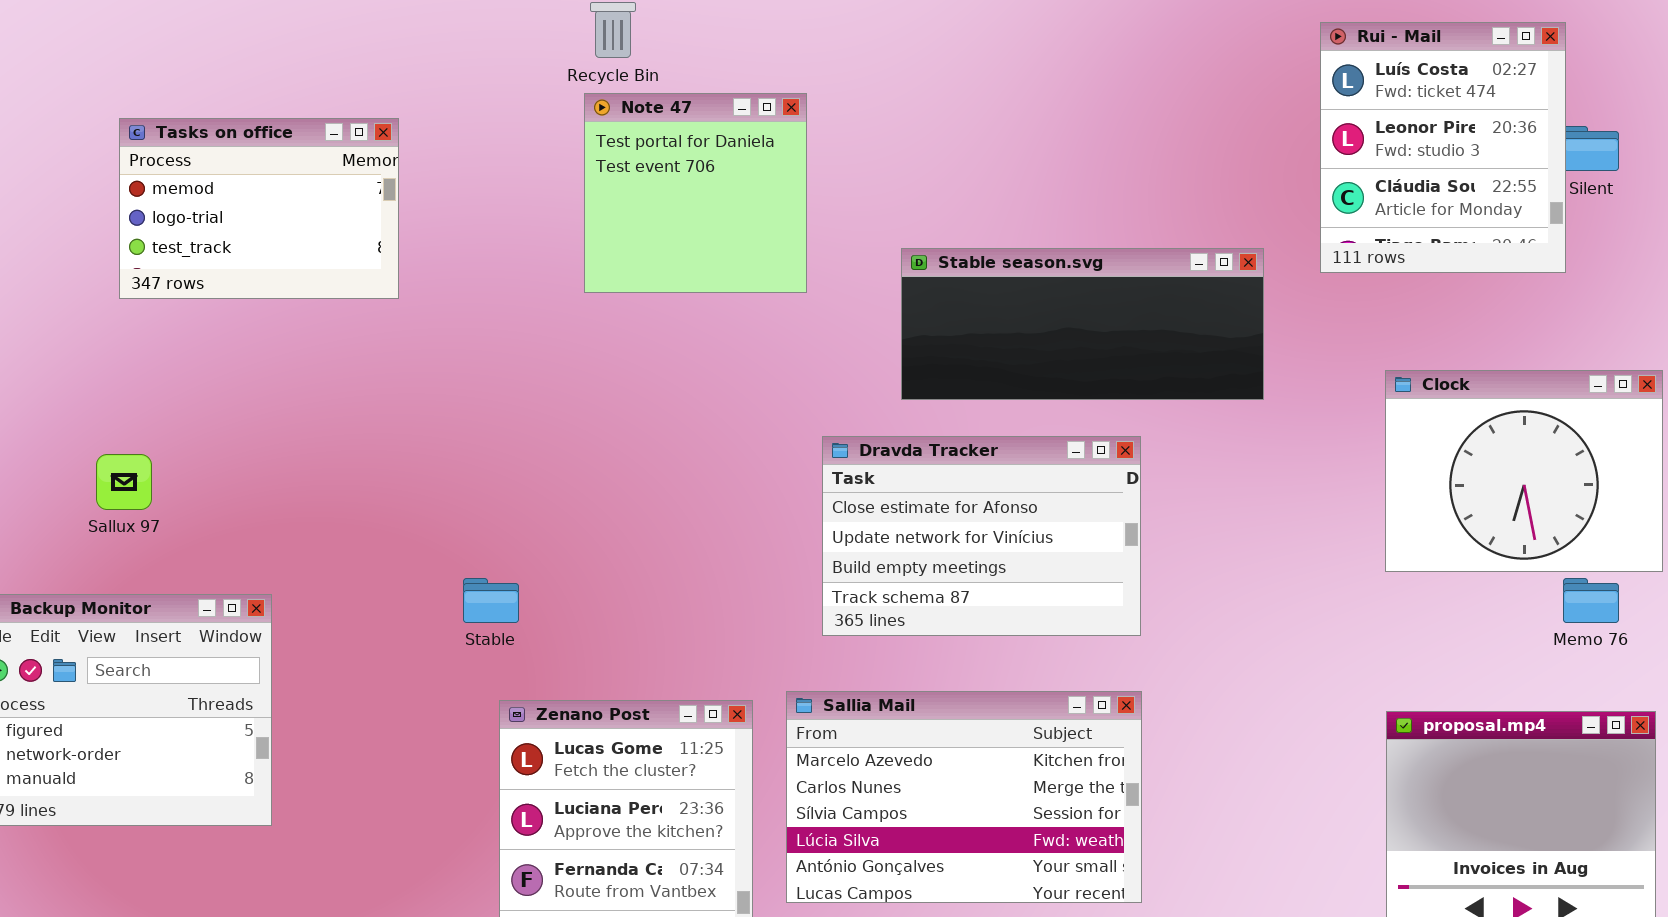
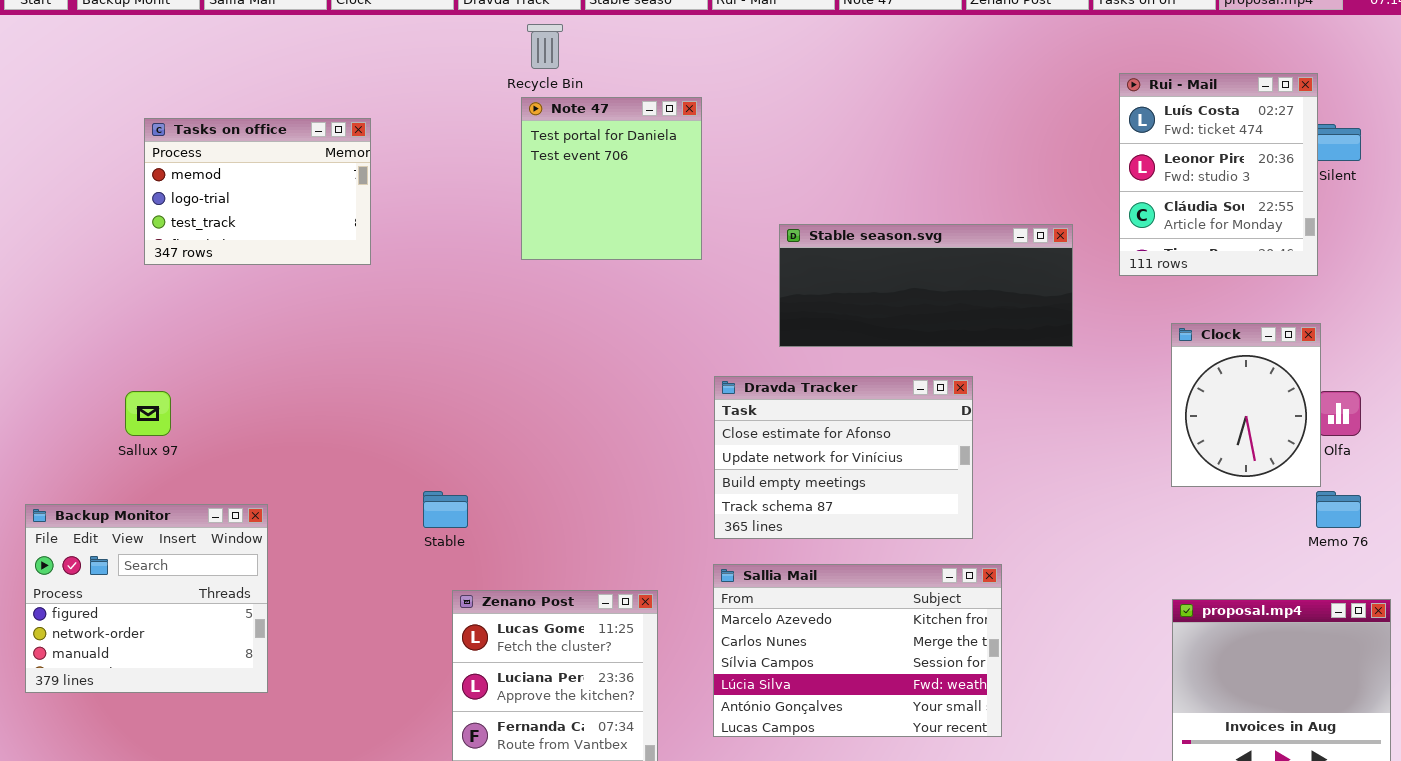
Rui - Mail: [1320,22,1566,273] -> [1119,73,1318,276], moved
Clock: [1385,370,1663,572] -> [1171,323,1321,487], resized
Sallia Mail: [786,691,1142,903] -> [713,564,1002,737], moved

